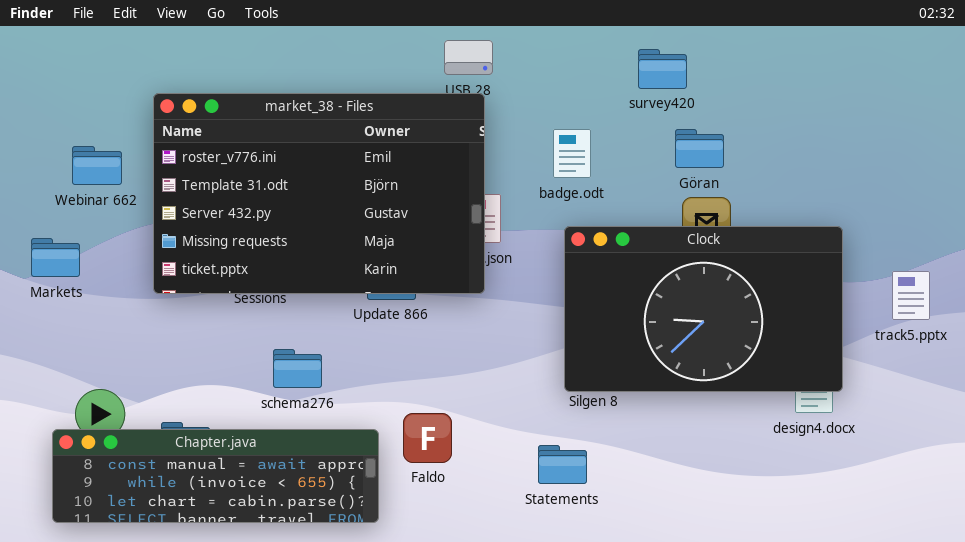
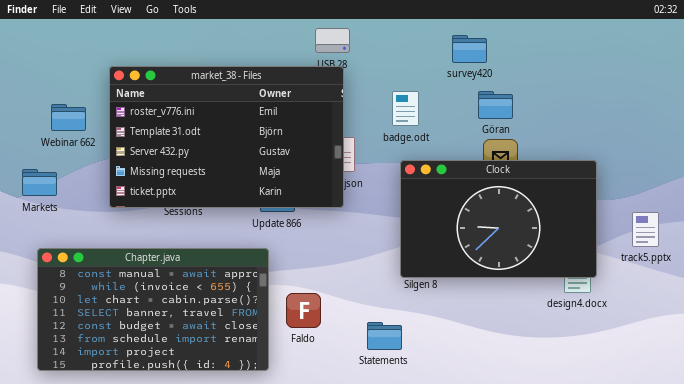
track5.pptx: [892,271,930,320] -> [632,212,659,247], moved
Chapter.java: [52,429,379,523] -> [37,248,269,371], resized
Statements: [538,445,587,484] -> [367,322,402,350], moved

